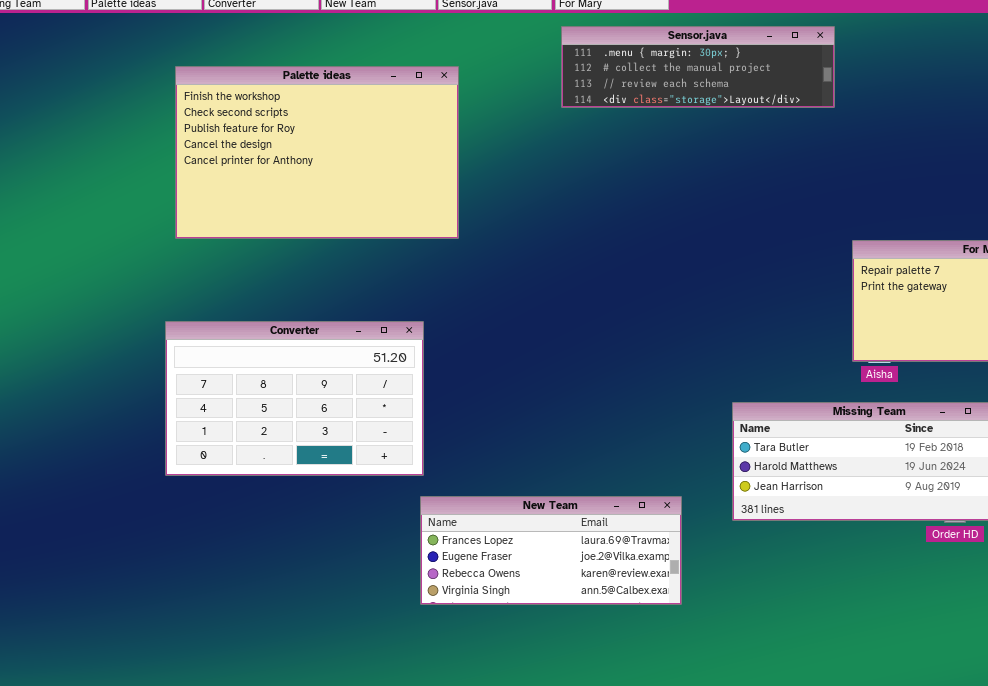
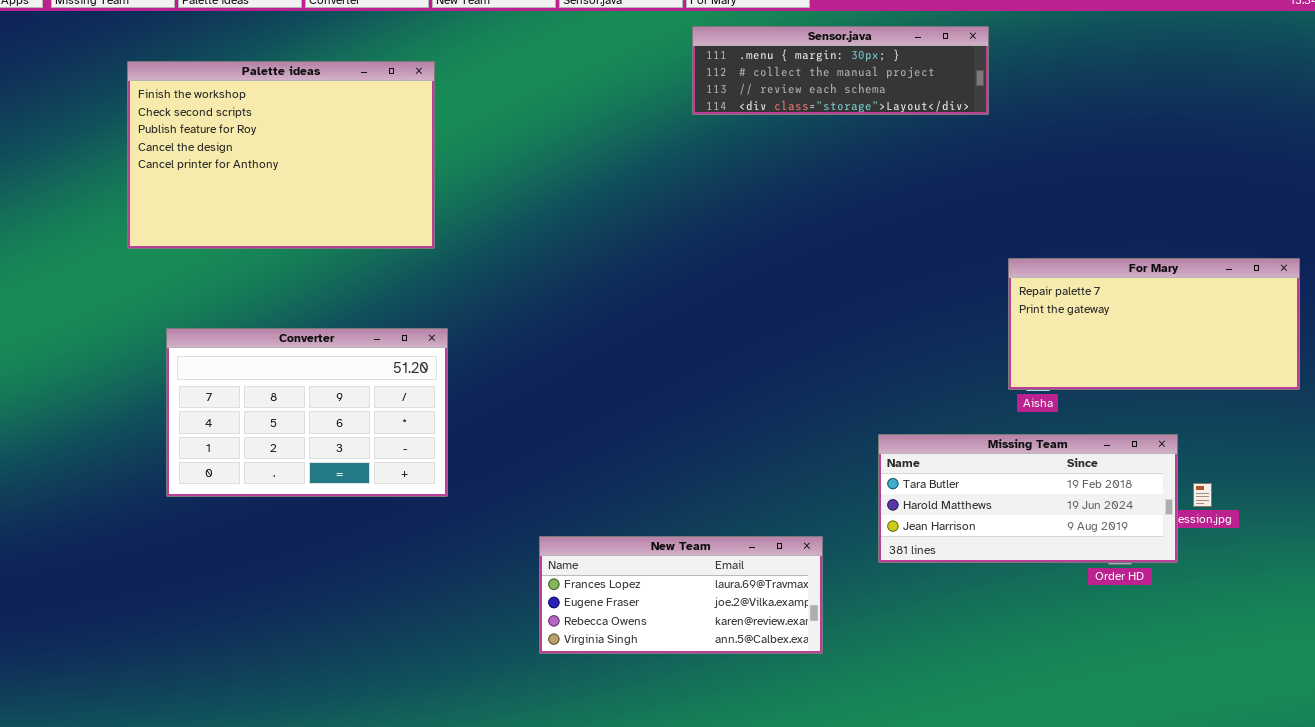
Palette ideas: [175,66,459,239] -> [127,61,435,249], moved
Converter: [165,321,424,476] -> [166,328,448,497], moved

